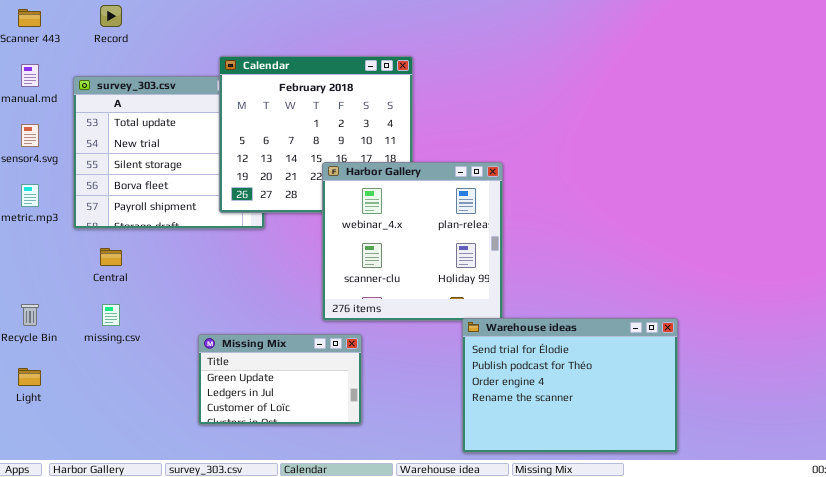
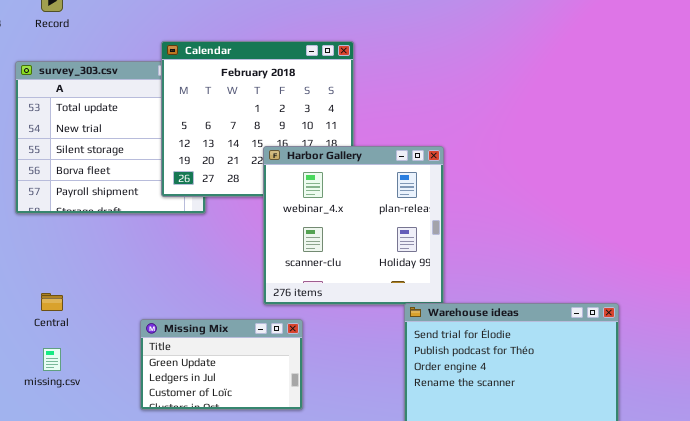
Central: [100,248,122,266] -> [41,293,63,311], moved
missing.csv: [102,304,120,326] -> [43,348,61,371], moved

